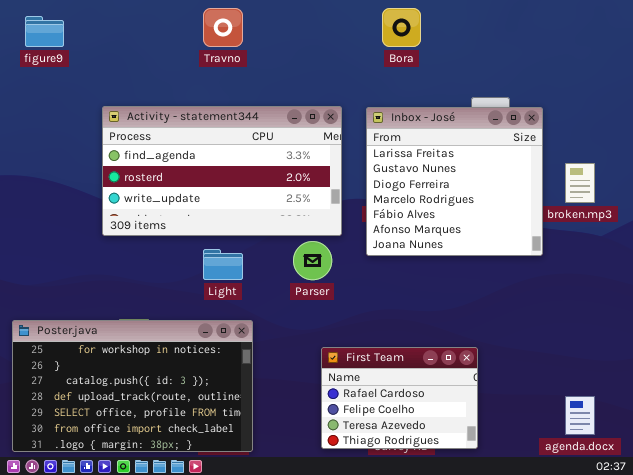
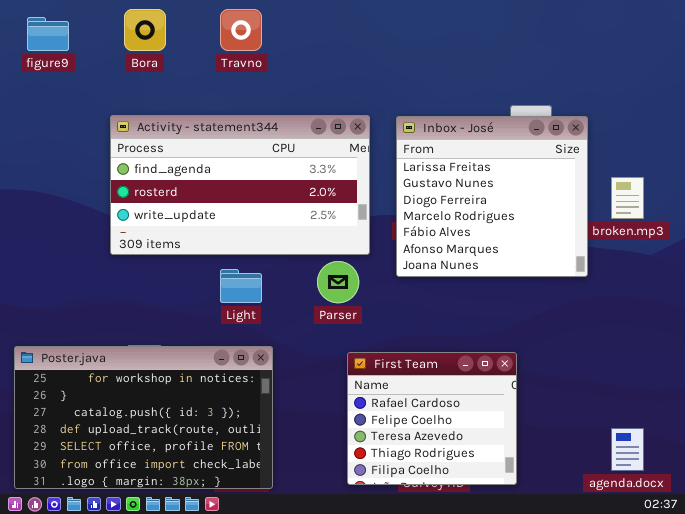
Bora: [382,8,421,47] -> [124,9,166,51], moved
First Team: [321,347,478,449] -> [347,352,517,485], resized

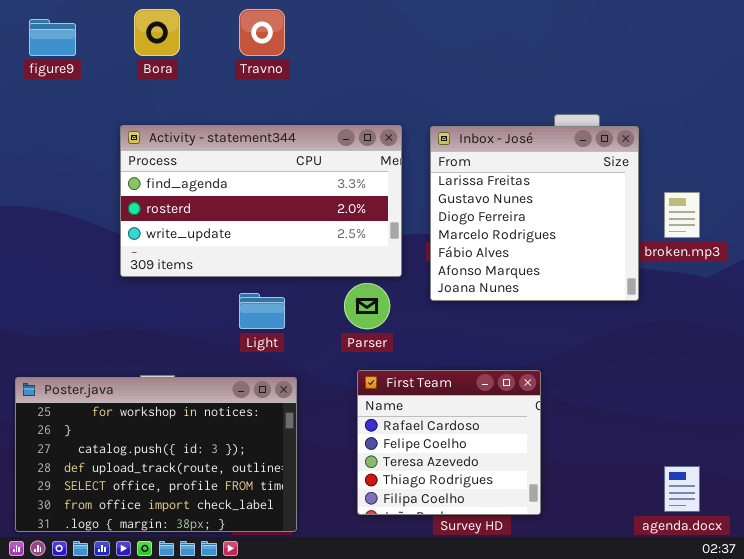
First Team: [347,352,517,485] -> [357,370,541,515], moved

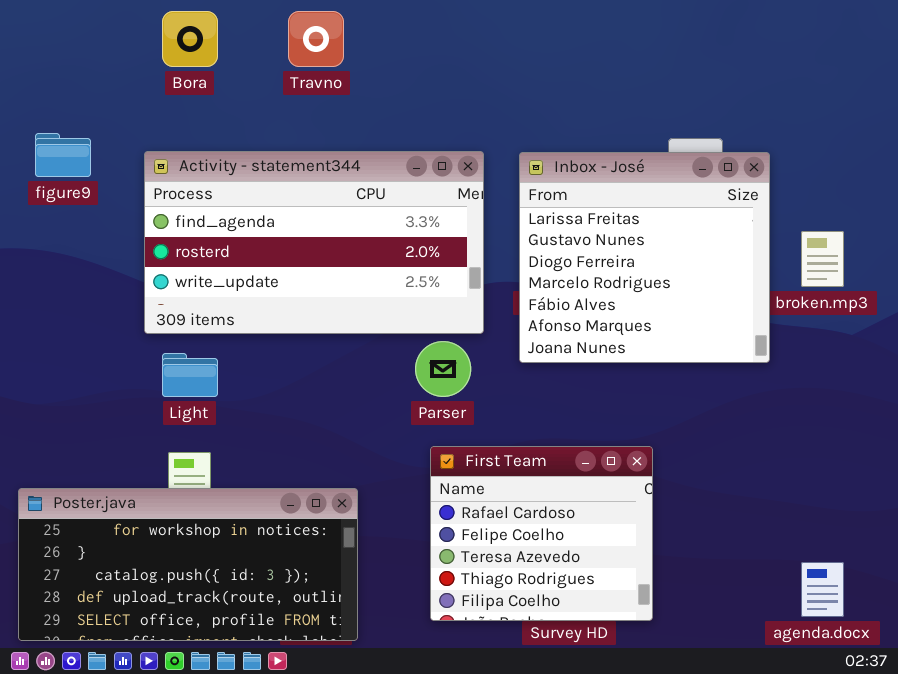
figure9: [29,19,76,56] -> [35,133,91,177], moved
Light: [239,293,285,329] -> [162,353,218,397], moved
Poster.java: [15,377,297,532] -> [18,488,358,641], resized

